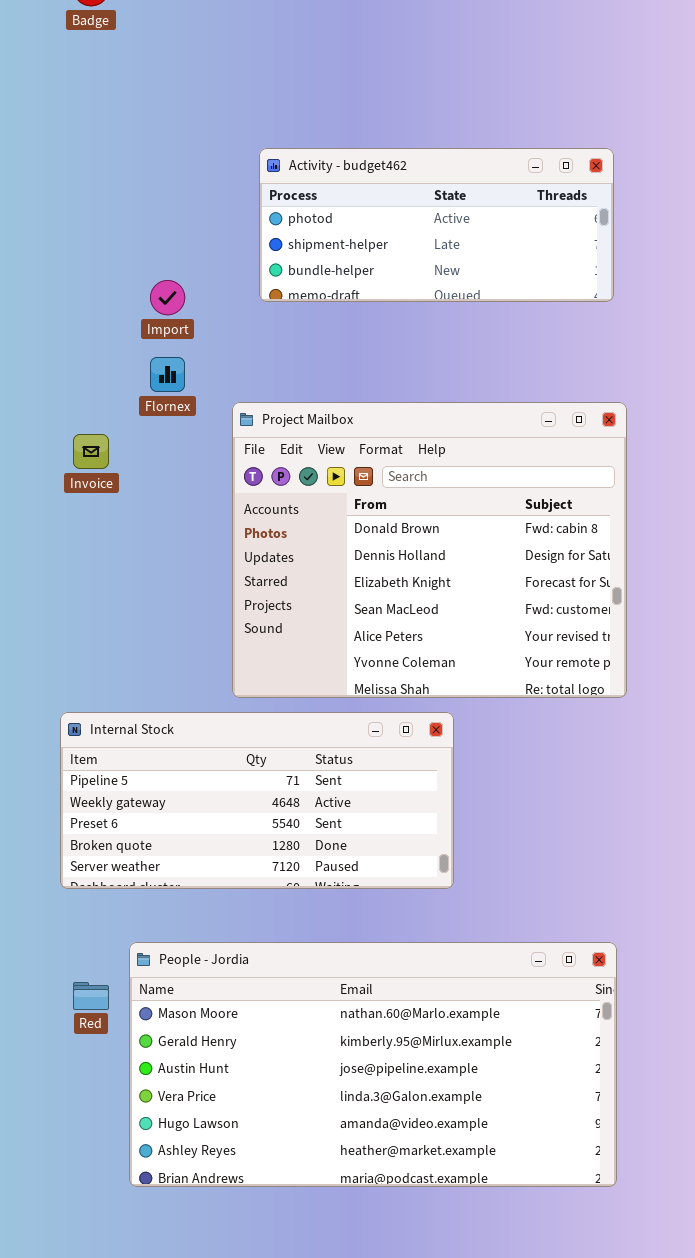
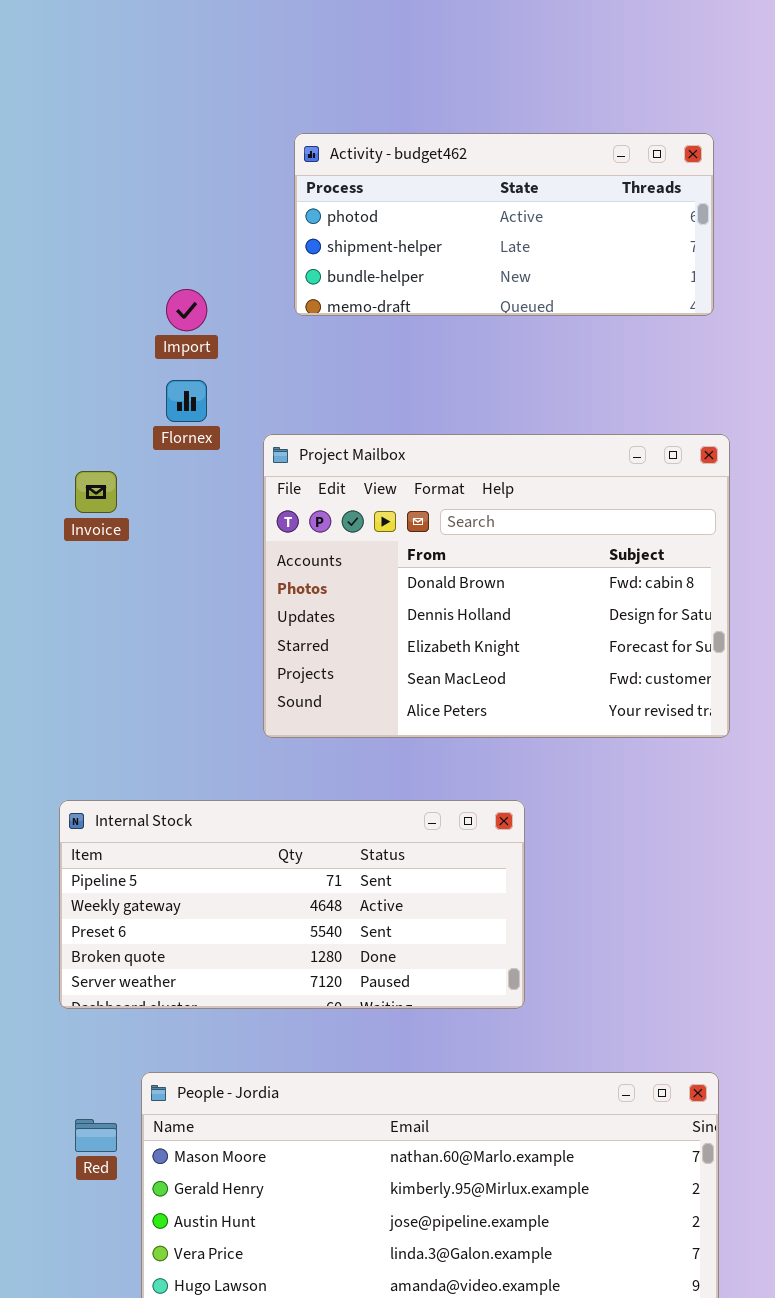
Project Mailbox: [232,402,627,698] -> [263,434,730,738], resized

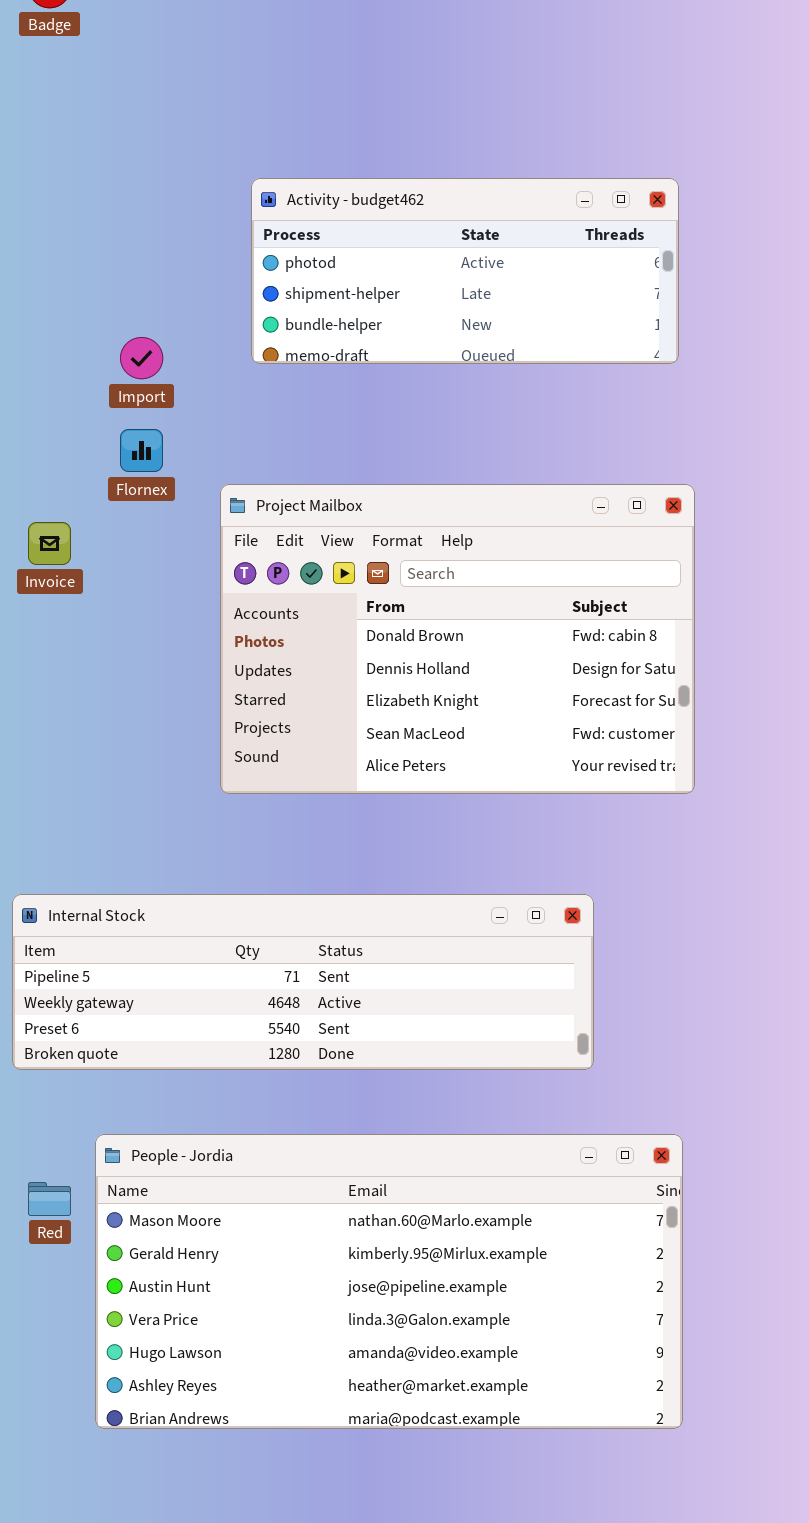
Internal Stock: [59,800,525,1009] -> [12,894,594,1070], resized

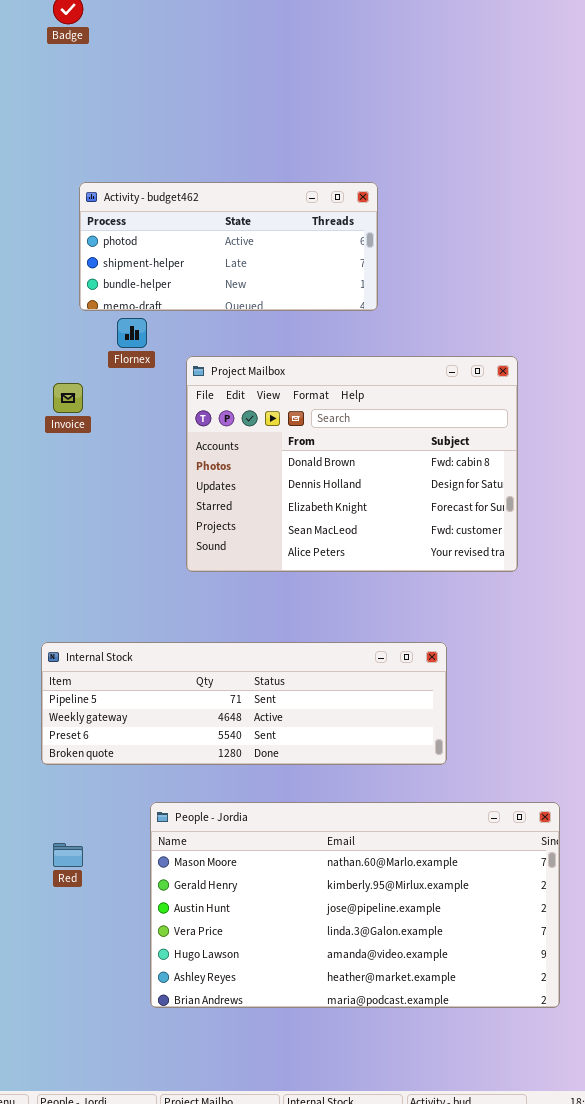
Activity - budget462: [251,178,679,364] -> [79,182,378,311], moved
People - Jordia: [95,1134,683,1429] -> [150,802,560,1008], moved

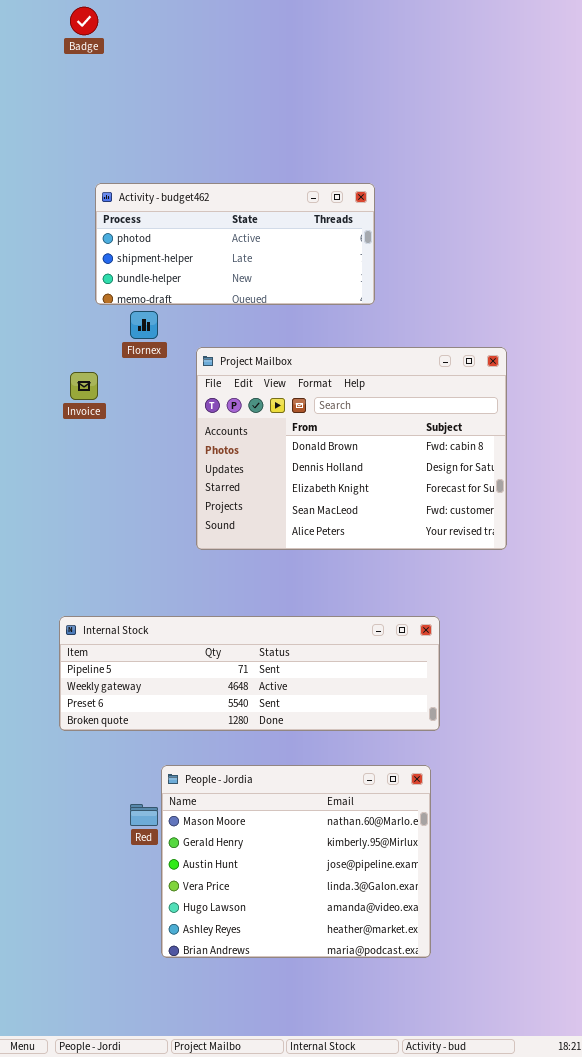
People - Jordia: [150,802,560,1008] -> [161,765,431,958], resized
Red: [53,843,83,867] -> [130,804,158,826], moved

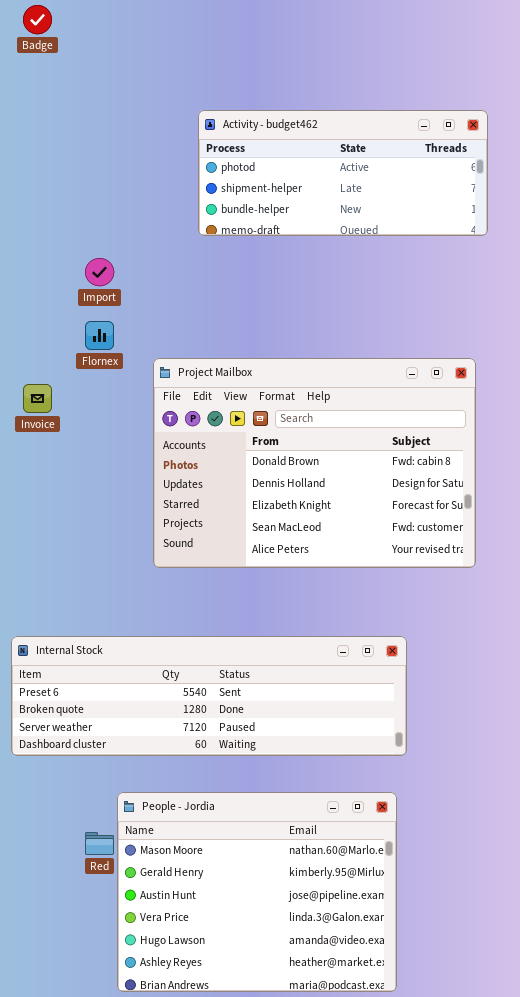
Activity - budget462: [95,183,375,305] -> [198,110,488,236], moved
Internal Stock: [59,616,440,731] -> [11,636,407,756], scrolled down 2 rows

